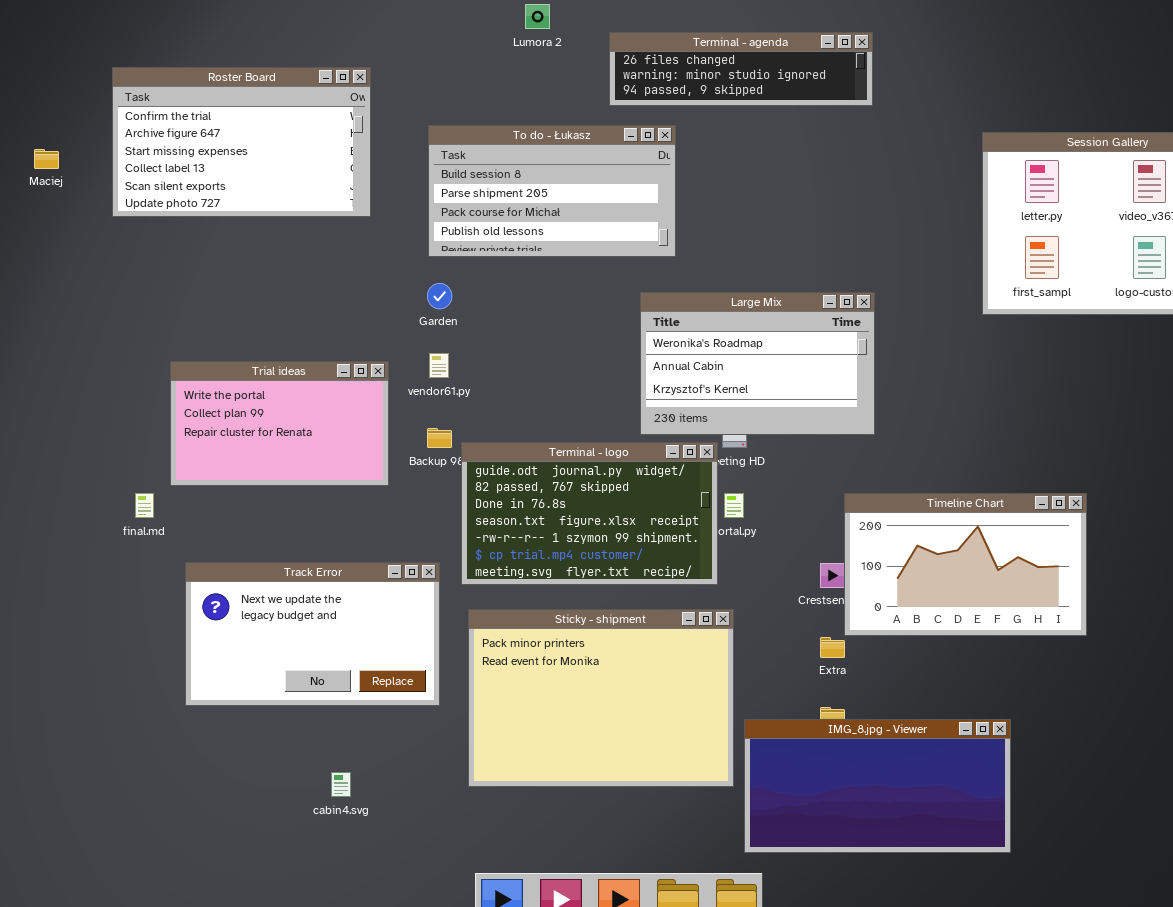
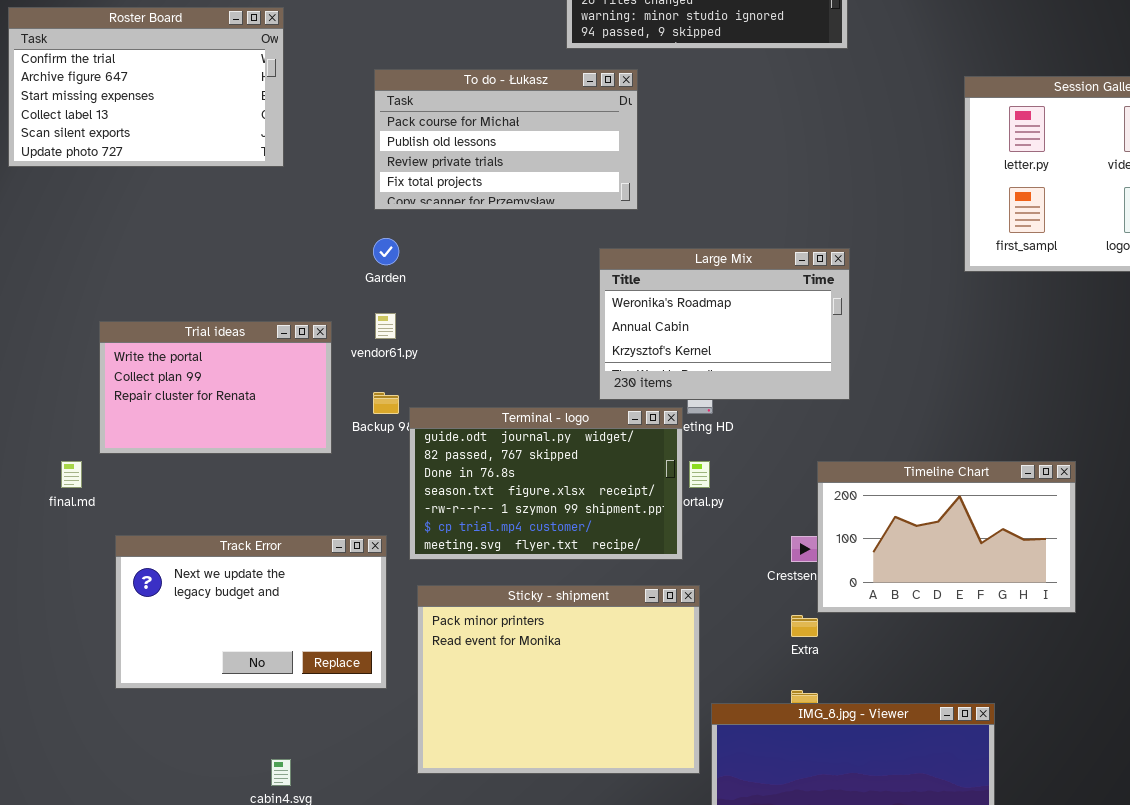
Roster Board: [112,67,371,217] -> [8,7,284,167], moved
To do - Łukasz: [428,125,676,257] -> [374,69,638,210], scrolled down 2 rows

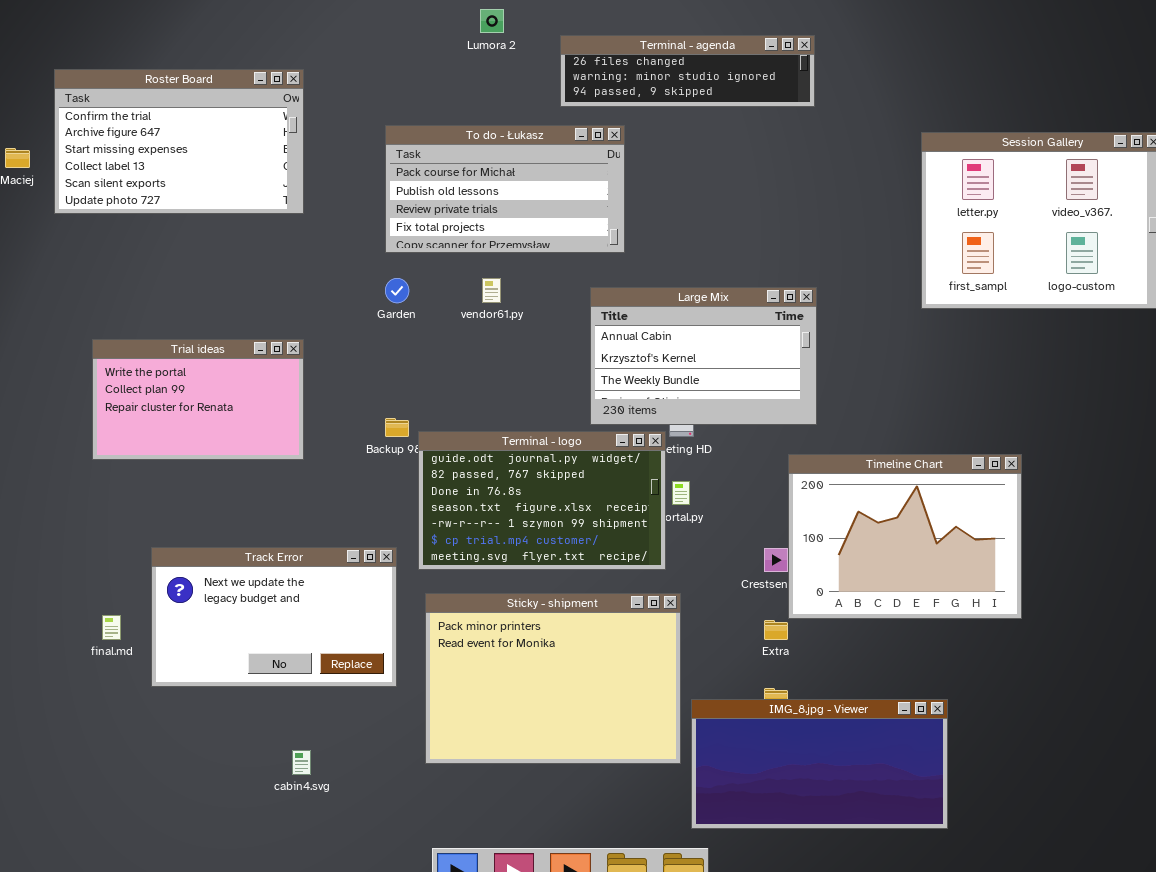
Large Mix: [599,248,850,400] -> [590,287,817,425], scrolled down 1 row
vendor61.py: [375,313,396,339] -> [482,278,501,303], moved
Trial ideas: [99,321,332,454] -> [92,339,304,460], moved
final.md: [61,461,82,488] -> [102,615,121,640], moved
Timeline Chart: [817,461,1076,613] -> [788,454,1022,619], resized

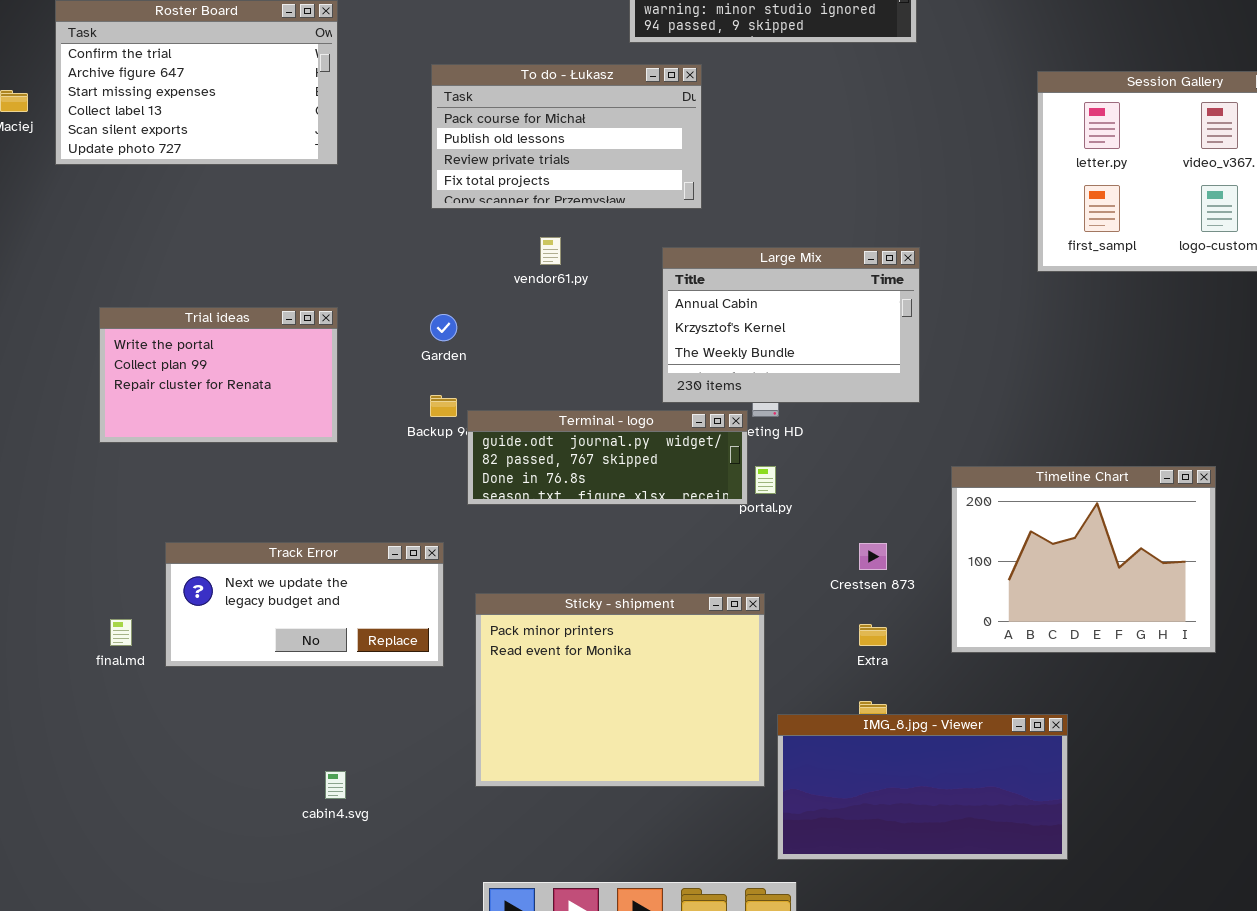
Garden: [385,278,409,303] -> [430,314,457,341], moved
Terminal - logo: [418,431,666,570] -> [467,410,748,505], resized
Timeline Chart: [788,454,1022,619] -> [951,466,1216,653], moved
Track Error: [151,547,397,687] -> [165,542,444,667], resized

